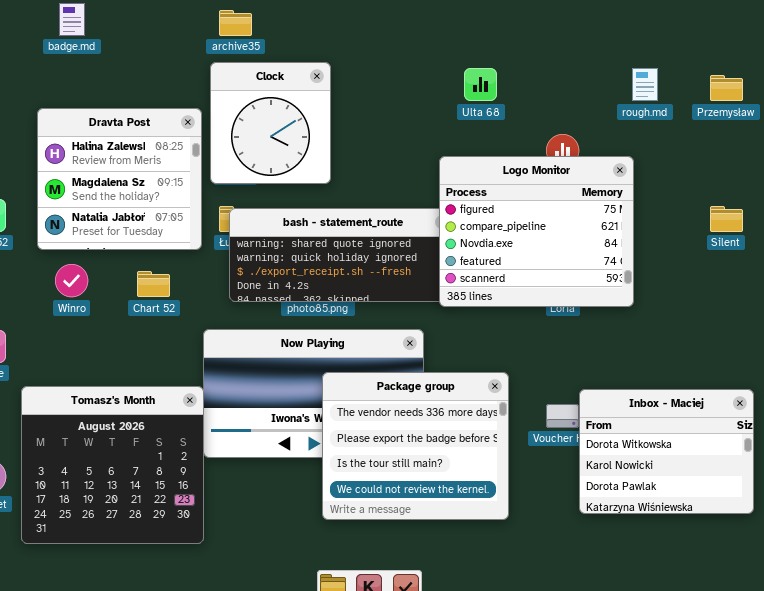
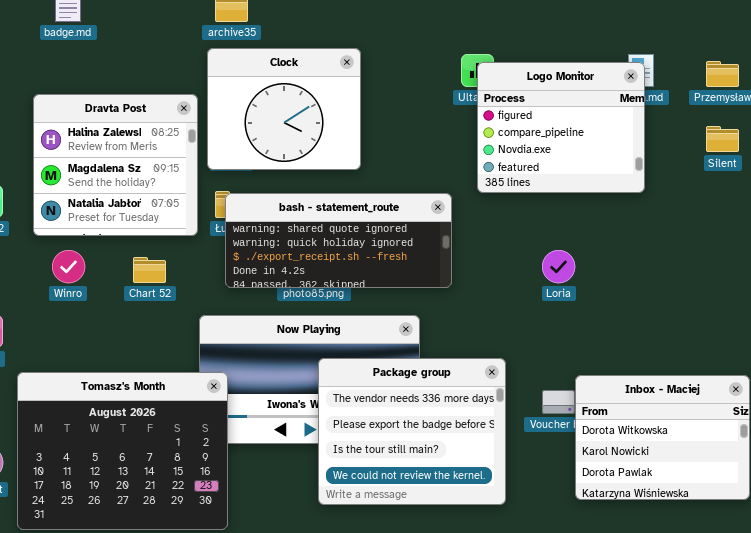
Clock: [210,62,331,184] -> [207,48,361,170], resized
Logo Monitor: [439,156,634,307] -> [477,62,645,193], moved, resized
Silent: [710,206,743,232] -> [706,126,739,152], moved
Tomasz's Month: [21,386,204,544] -> [17,372,228,530], resized

